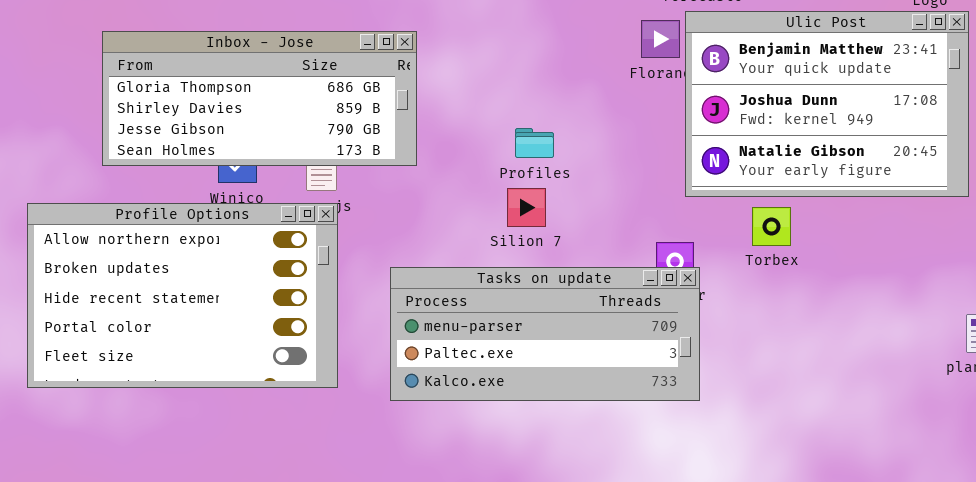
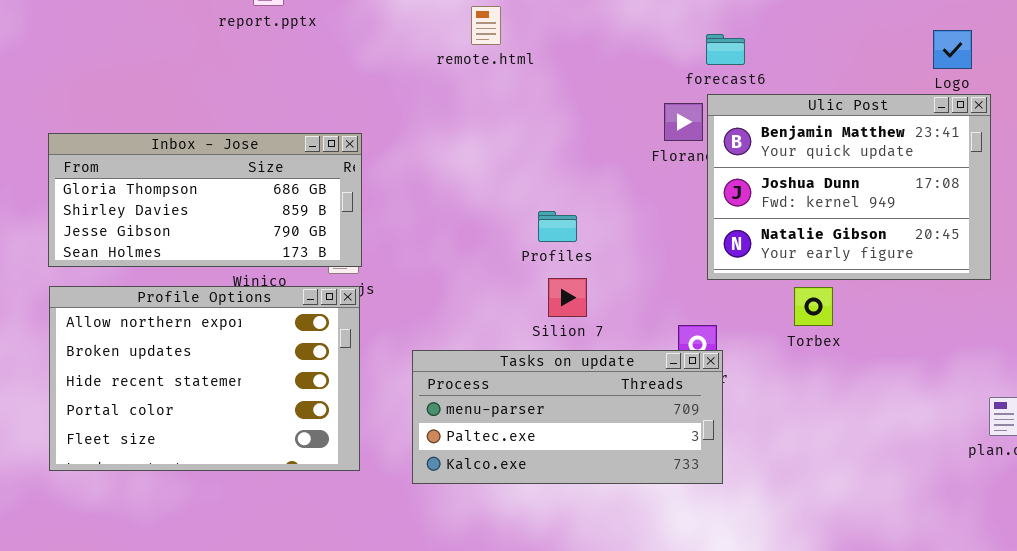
Inbox - Jose: [102,31,417,166] -> [48,133,362,267], moved
Silion 7: [507,188,546,227] -> [548,278,587,317], moved
Torbex: [752,207,791,246] -> [794,287,833,326], moved

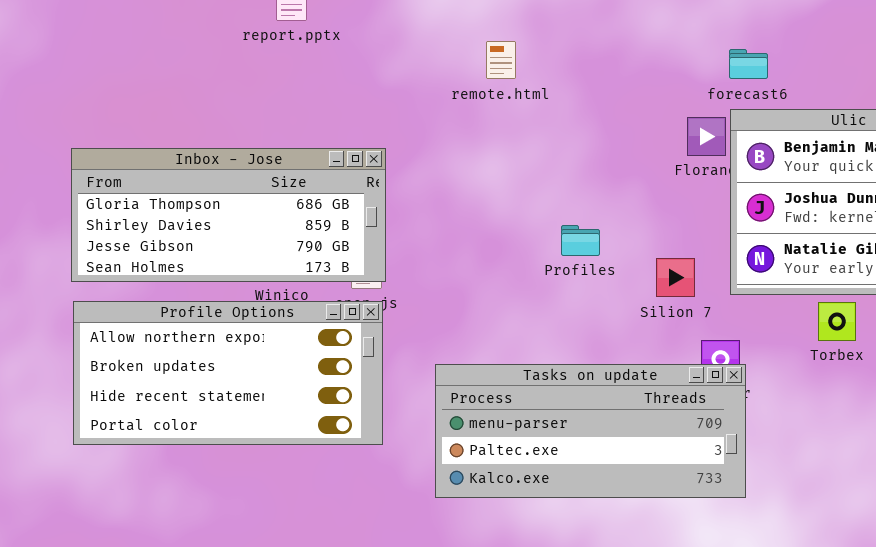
remote.html: [471,6,501,45] -> [486,41,516,79], moved
Silion 7: [548,278,587,317] -> [656,258,695,297], moved
Profile Options: [49,286,360,471] -> [73,301,383,445], resized

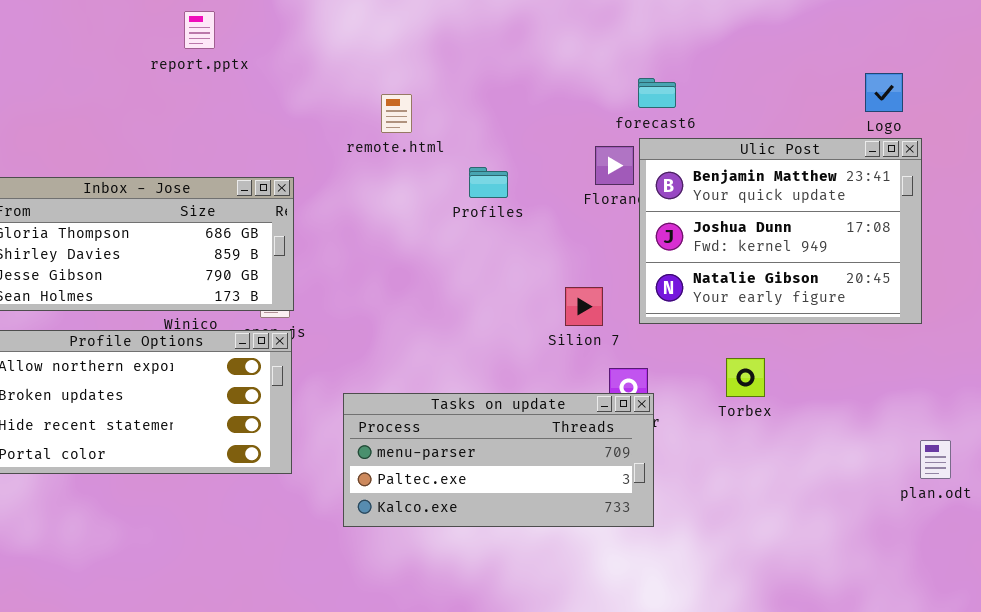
remote.html: [486,41,516,79] -> [381,94,412,133], moved
Profiles: [561,225,600,256] -> [469,167,508,198], moved
Torbex: [818,302,856,341] -> [726,358,765,397], moved

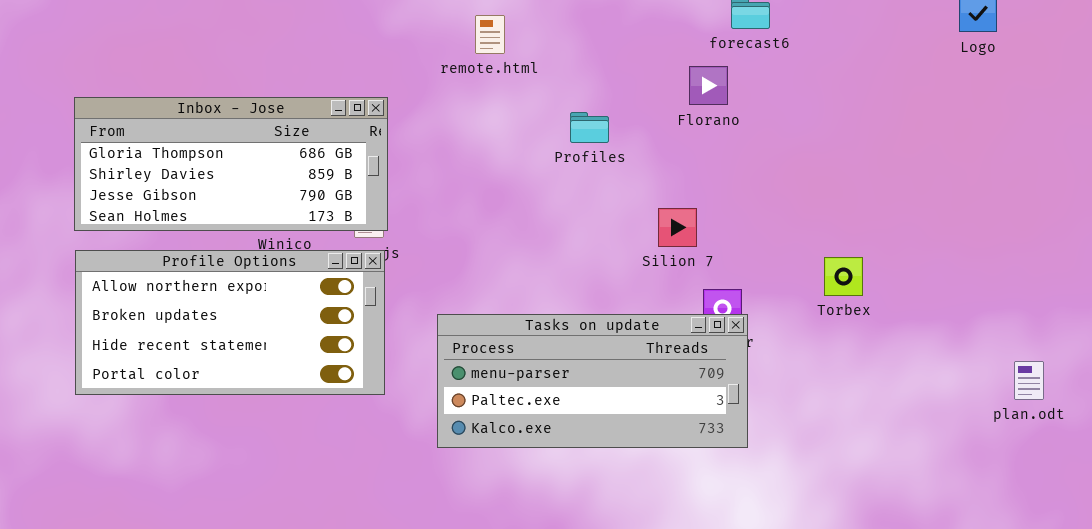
Ulic Post: [639,138,922,324] -> none, closed
Profiles: [469,167,508,198] -> [570,112,609,143], moved
Torbex: [726,358,765,397] -> [824,257,863,296], moved

